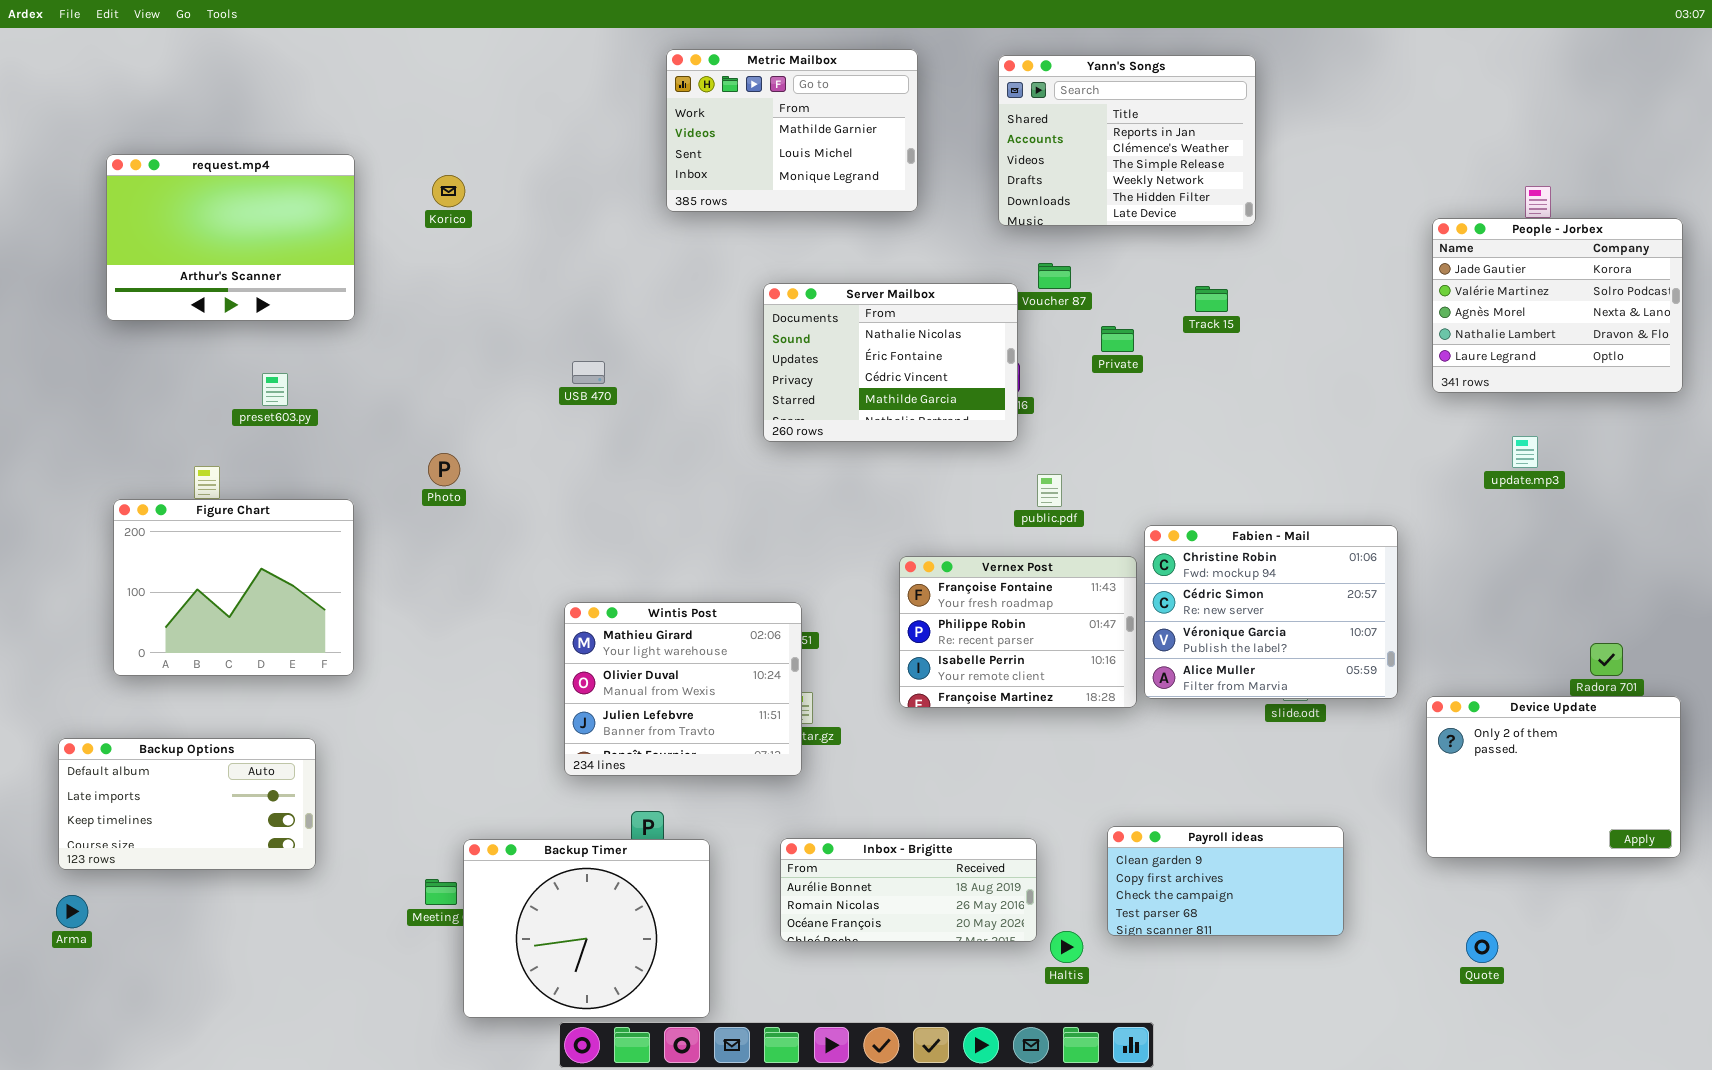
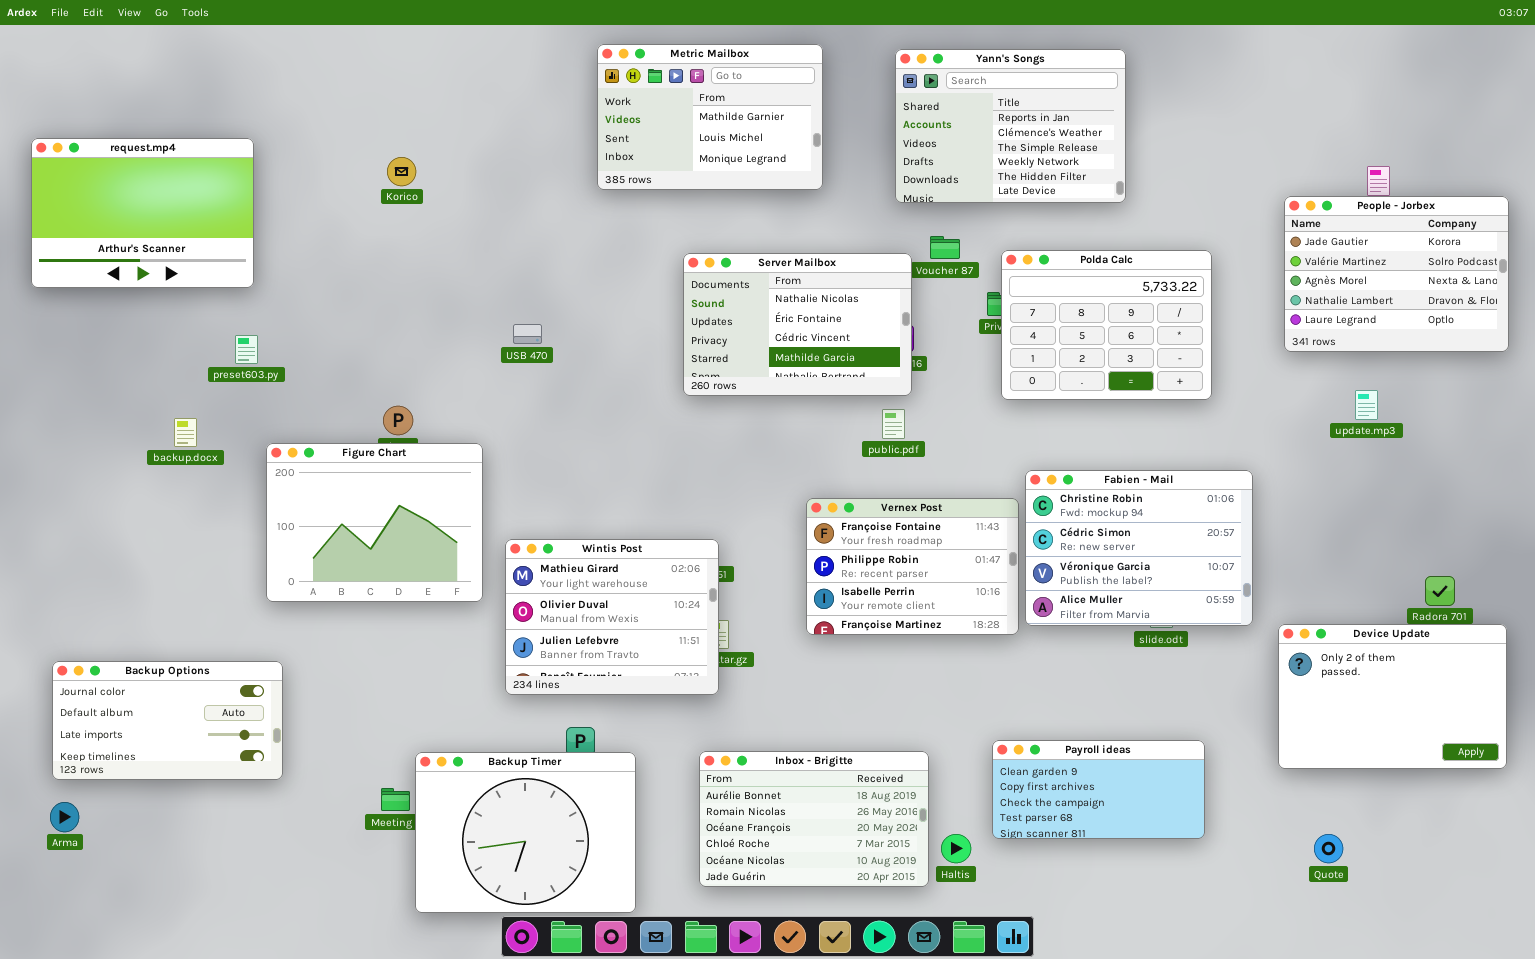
request.mp4: [106,154,355,321] -> [31,138,254,288], moved
Polda Calc: none -> [1001,250,1212,400], opened
public.pdf: [1037,474,1062,507] -> [882,409,905,439], moved
Figure Chart: [113,499,354,676] -> [266,443,483,602], moved
Backup Options: [58,738,316,870] -> [52,661,283,780], scrolled up 1 row
Inbox - Brigitte: [780,838,1037,942] -> [699,751,929,887], resized

